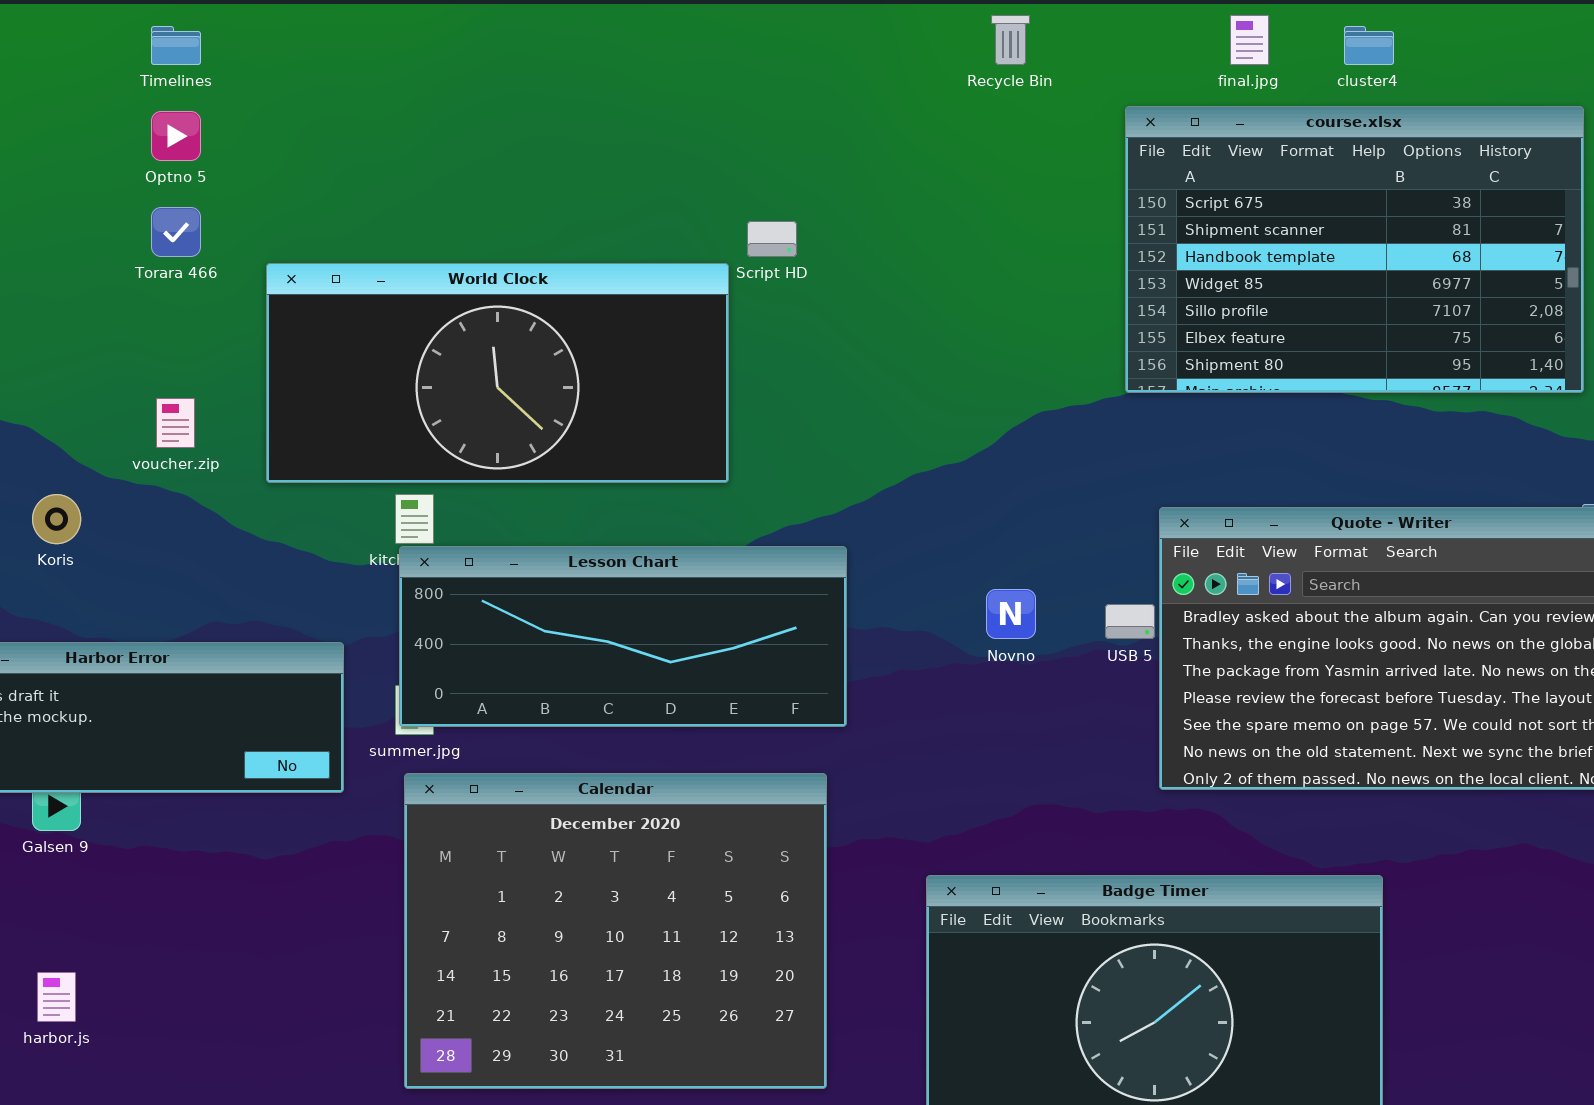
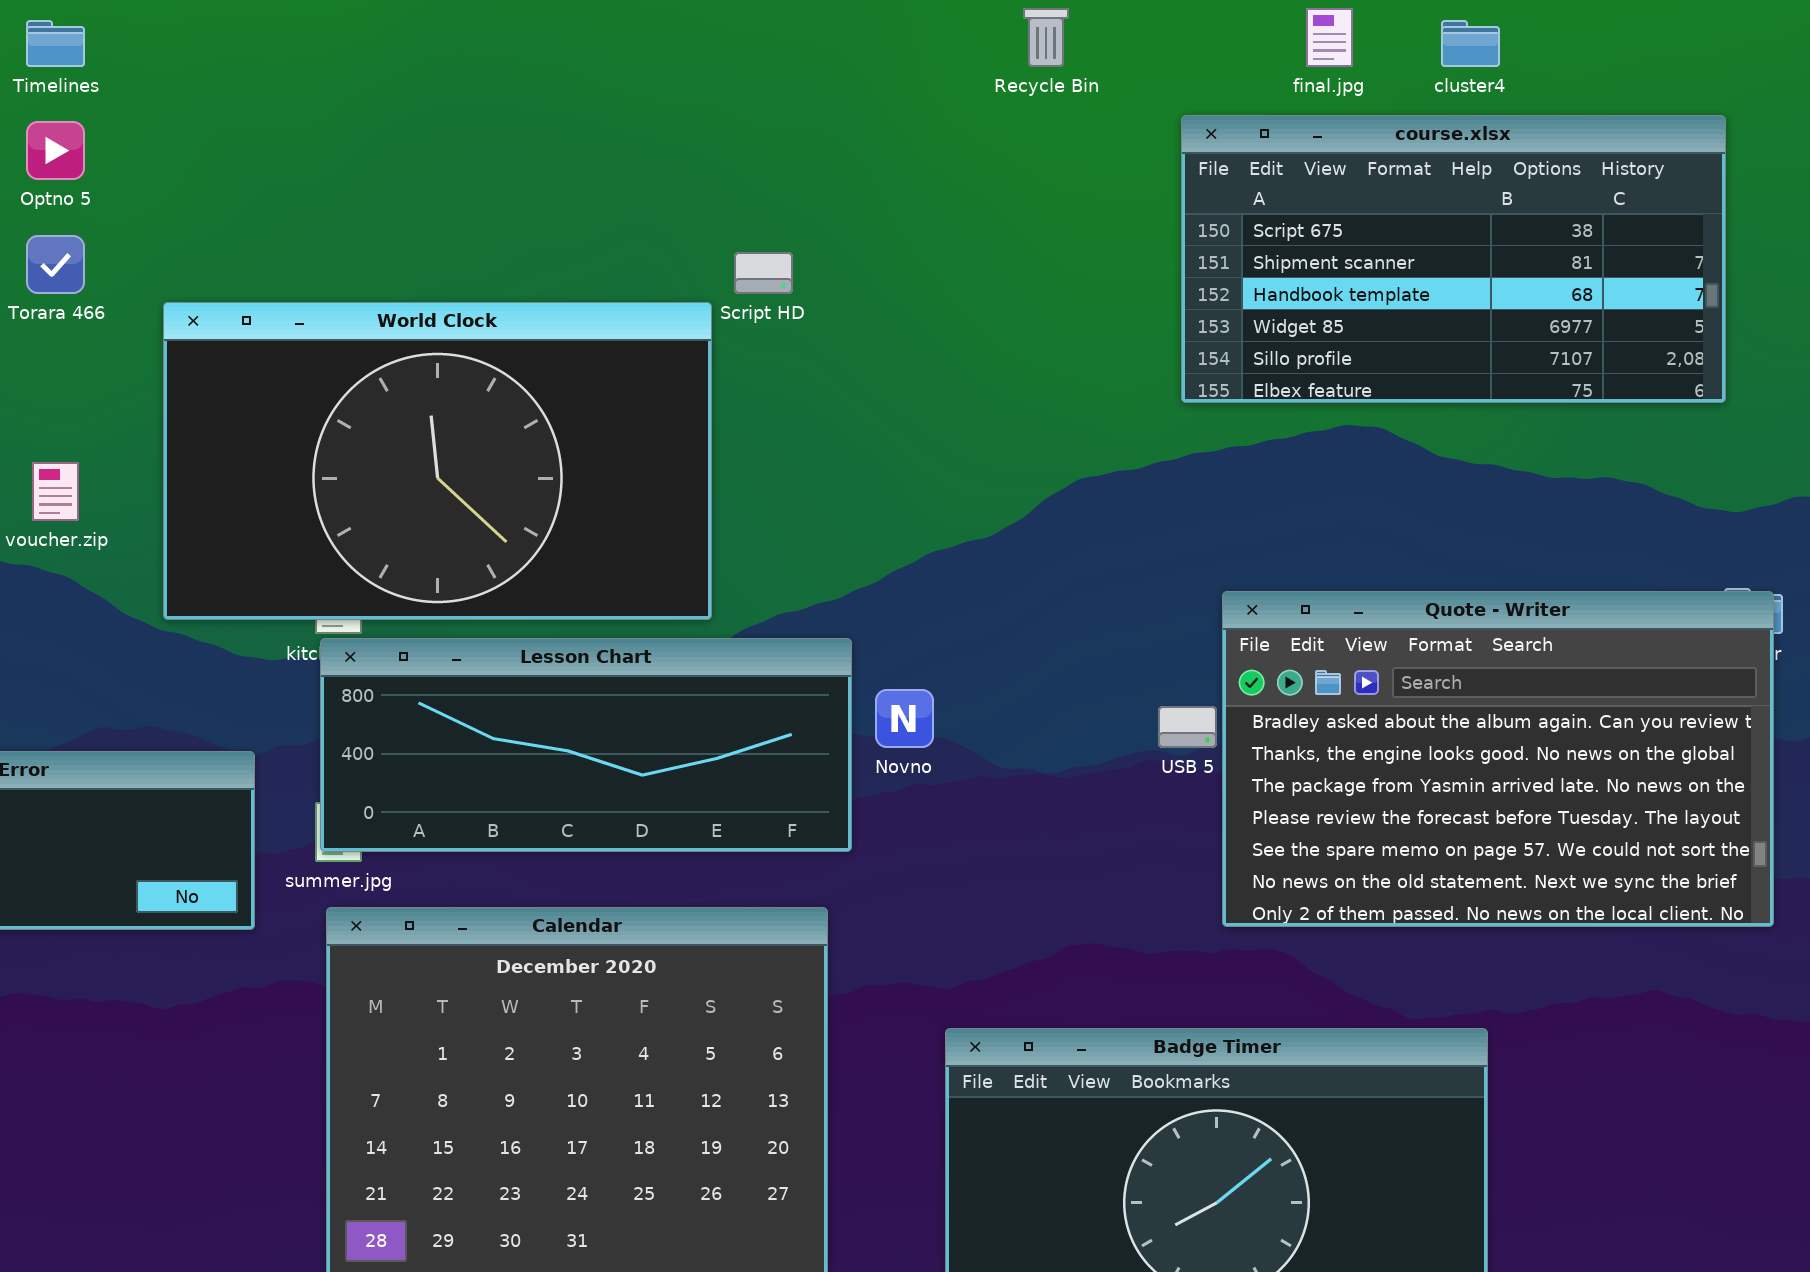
course.xlsx: [1125,106,1584,393] -> [1181,115,1726,403], resized
World Clock: [266,263,729,483] -> [163,302,712,620], resized
Novno: [986,589,1036,639] -> [875,689,934,748], moved

